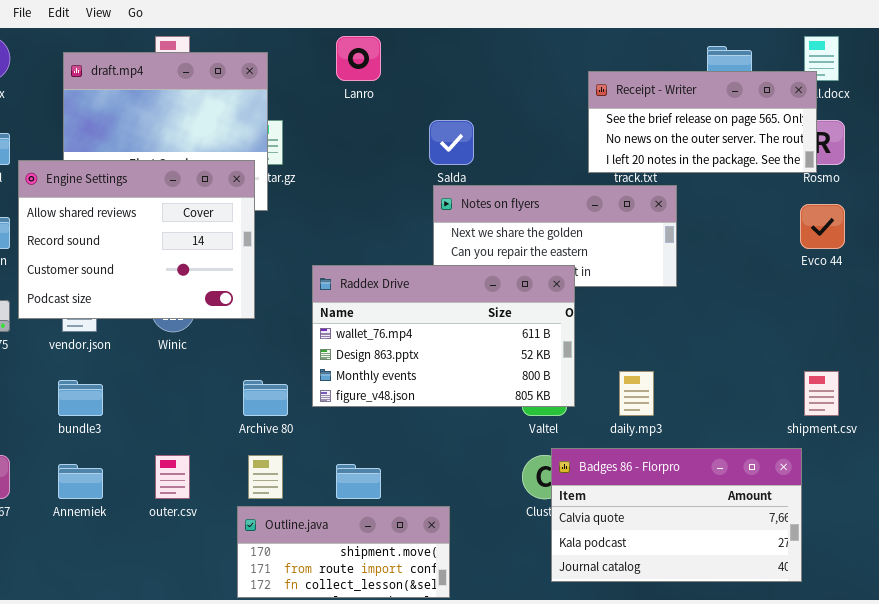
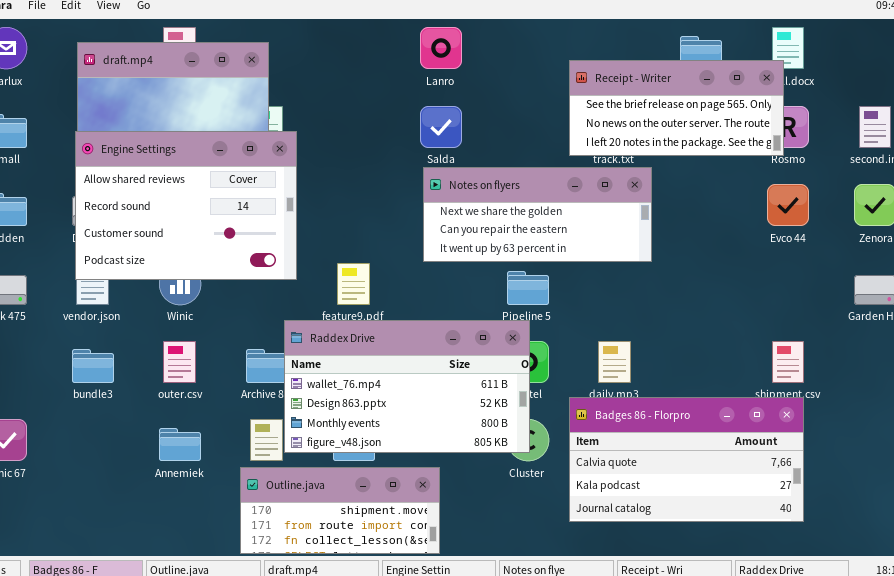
Lanro: [336,36,381,81] -> [420,27,462,69], moved
Engine Settings: [18,160,255,319] -> [75,131,297,280], moved
Raddex Drive: [312,265,575,407] -> [284,320,530,453], moved
Badges 86 - Florpro: [551,448,802,582] -> [569,397,804,522], moved
outer.csv: [155,455,190,499] -> [163,341,196,383], moved
Annemiek: [58,464,103,499] -> [159,428,201,461], moved

